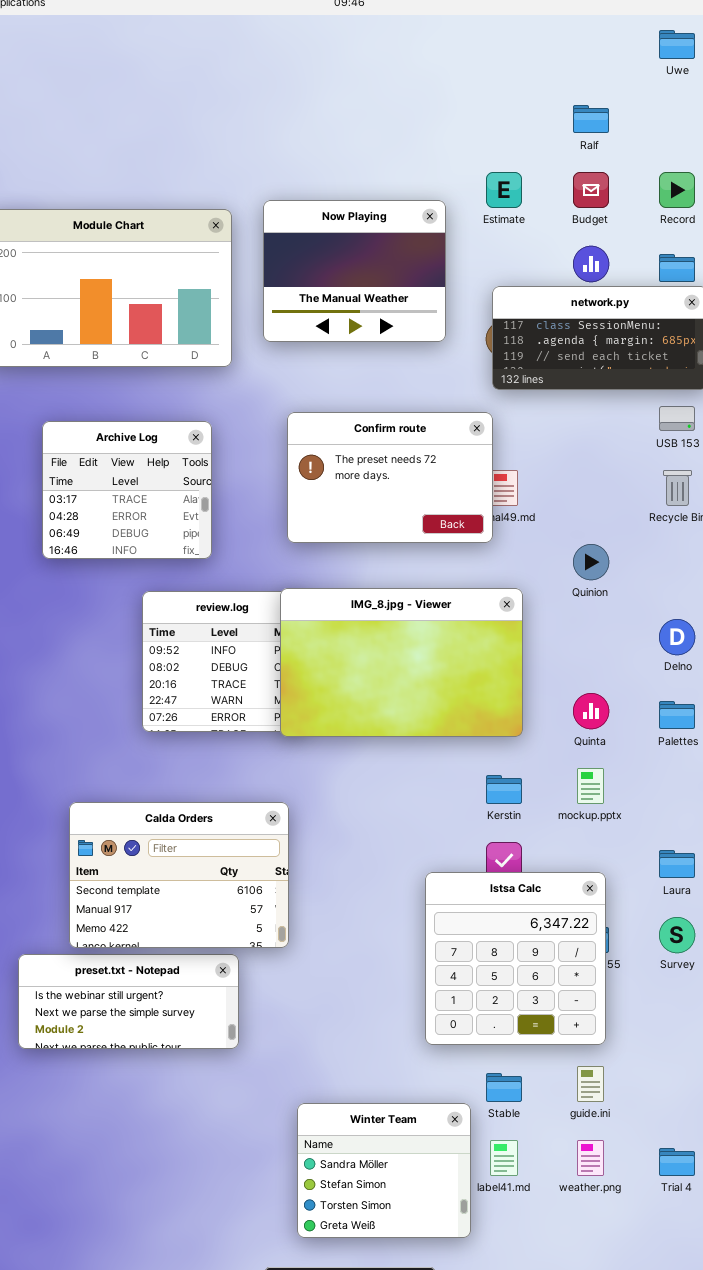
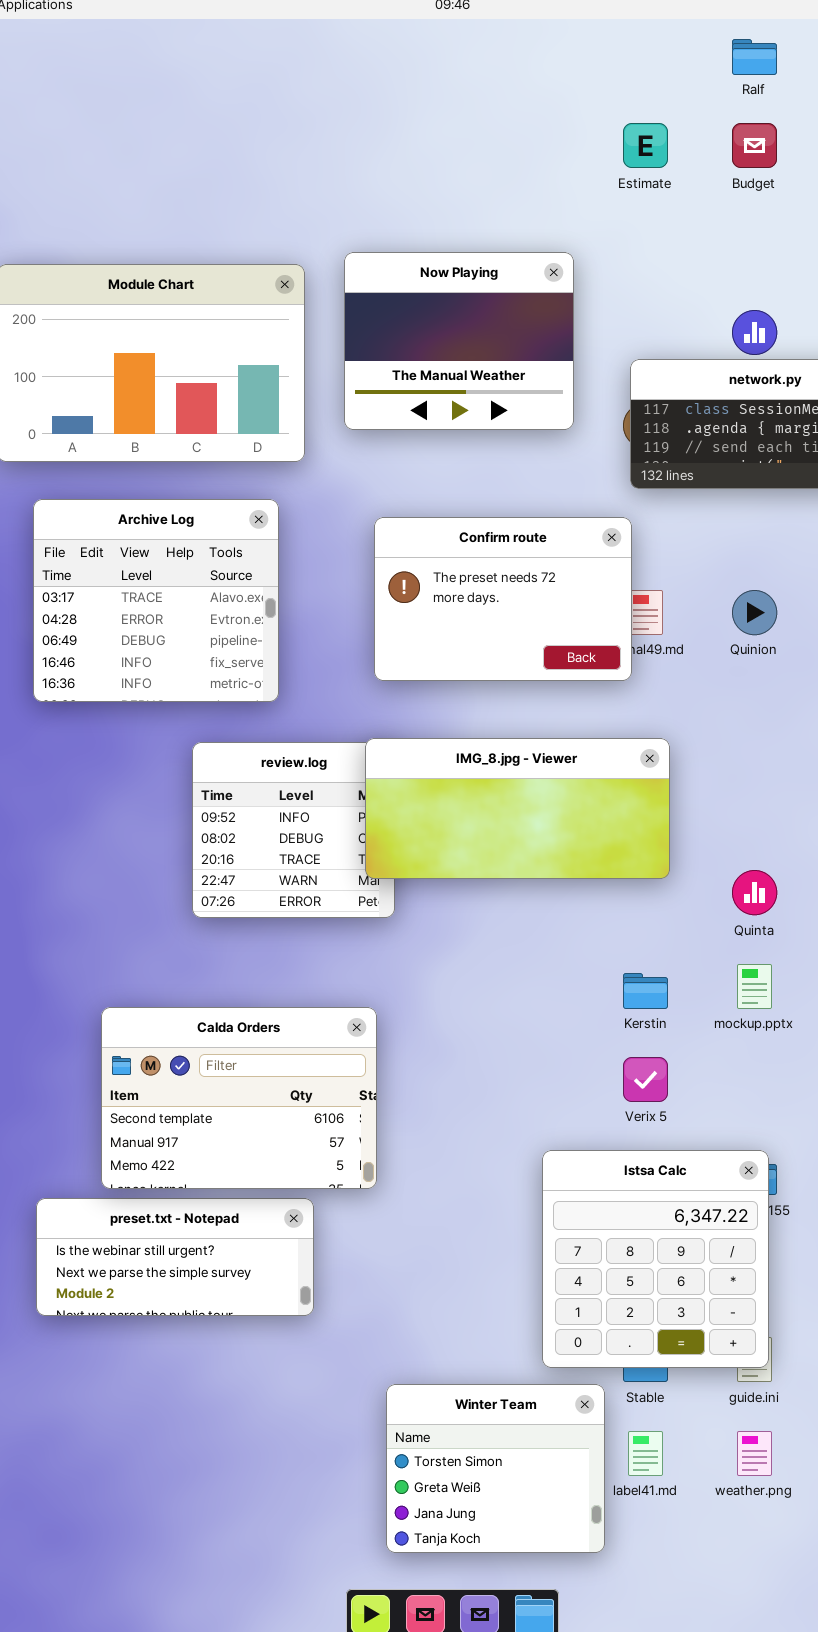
Ralf: [573,105,609,133] -> [732,39,777,75], moved
Estimate: [486,172,522,208] -> [623,123,668,168], moved
Budget: [573,172,609,208] -> [732,123,777,168], moved
Archive Log: [42,421,212,559] -> [33,499,279,702], resized
Quinion: [573,544,609,580] -> [732,590,777,635], moved
IMG_8.jpg - Viewer: [280,588,523,737] -> [365,738,670,879], resized
Istsa Calc: [425,872,606,1045] -> [542,1150,769,1368], moved
Winter Team: [297,1103,471,1238] -> [386,1384,605,1553], scrolled down 2 rows

